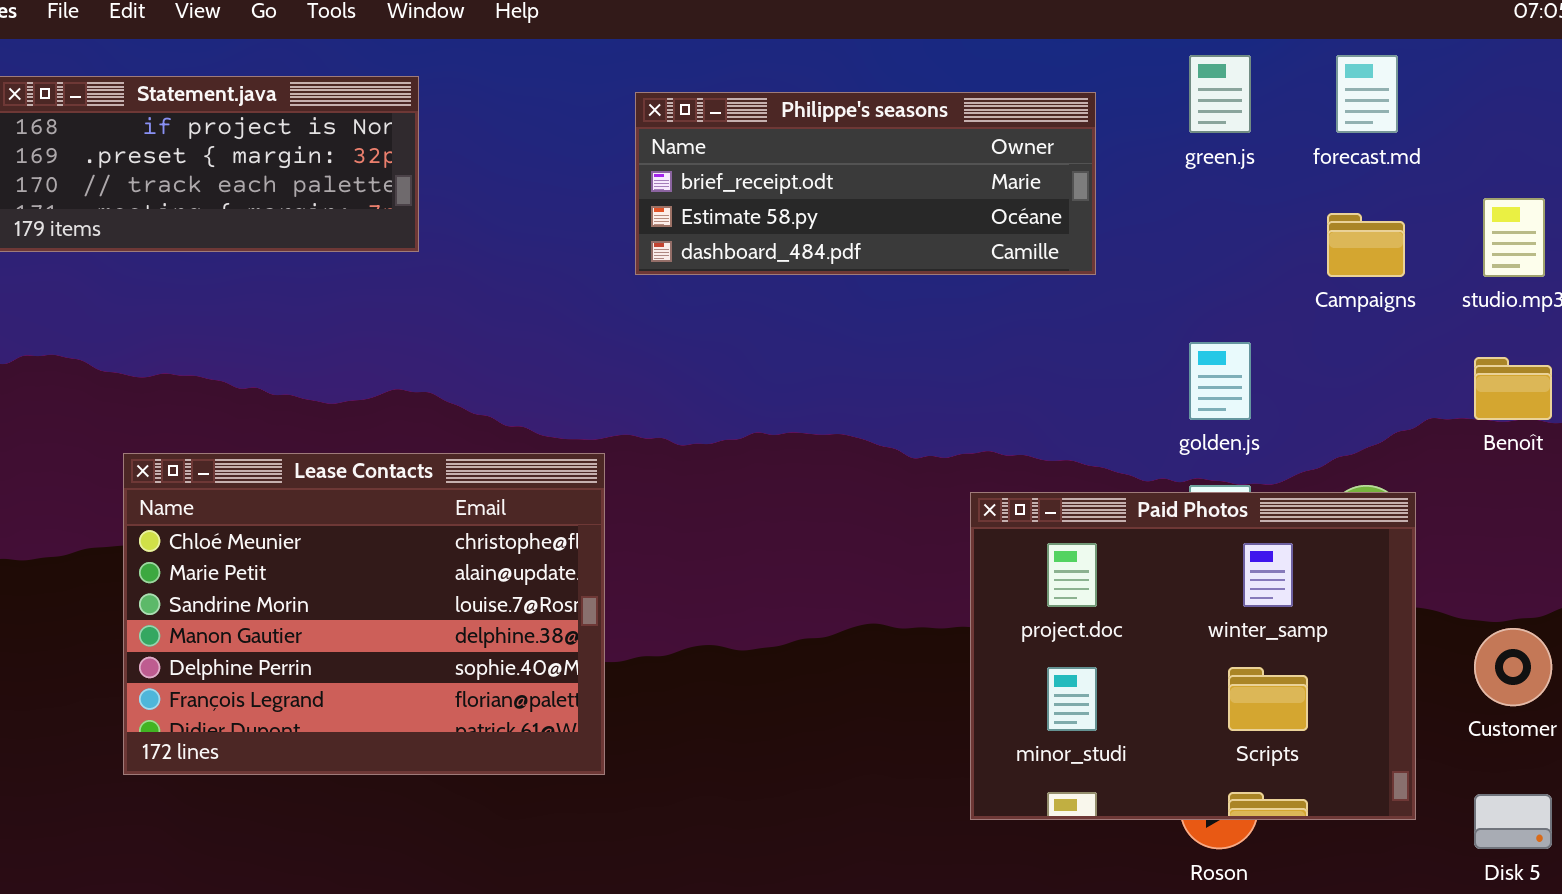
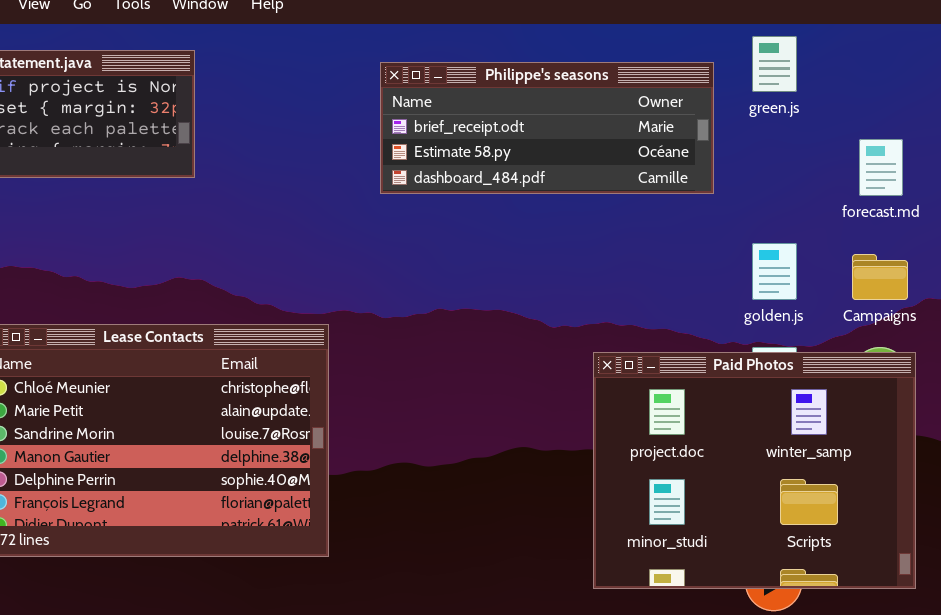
forecast.md: [1336,55,1398,133] -> [859,139,903,196], moved
Philippe's seasons: [635,92,1096,275] -> [380,62,714,194], moved
Campaigns: [1327,213,1405,277] -> [852,254,908,300], moved

